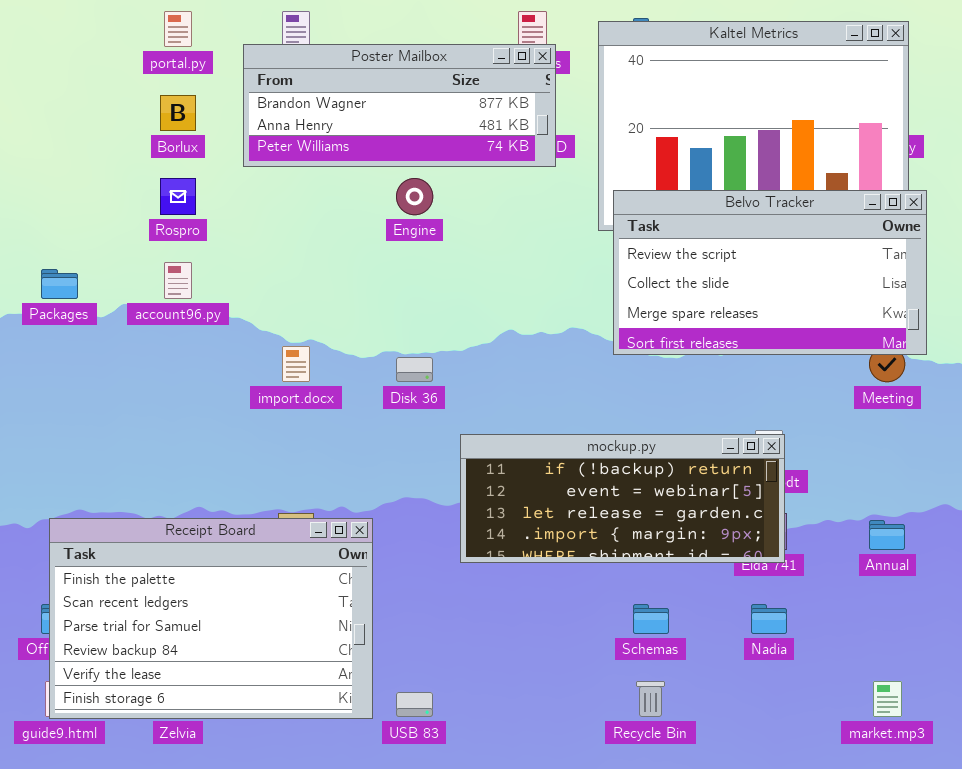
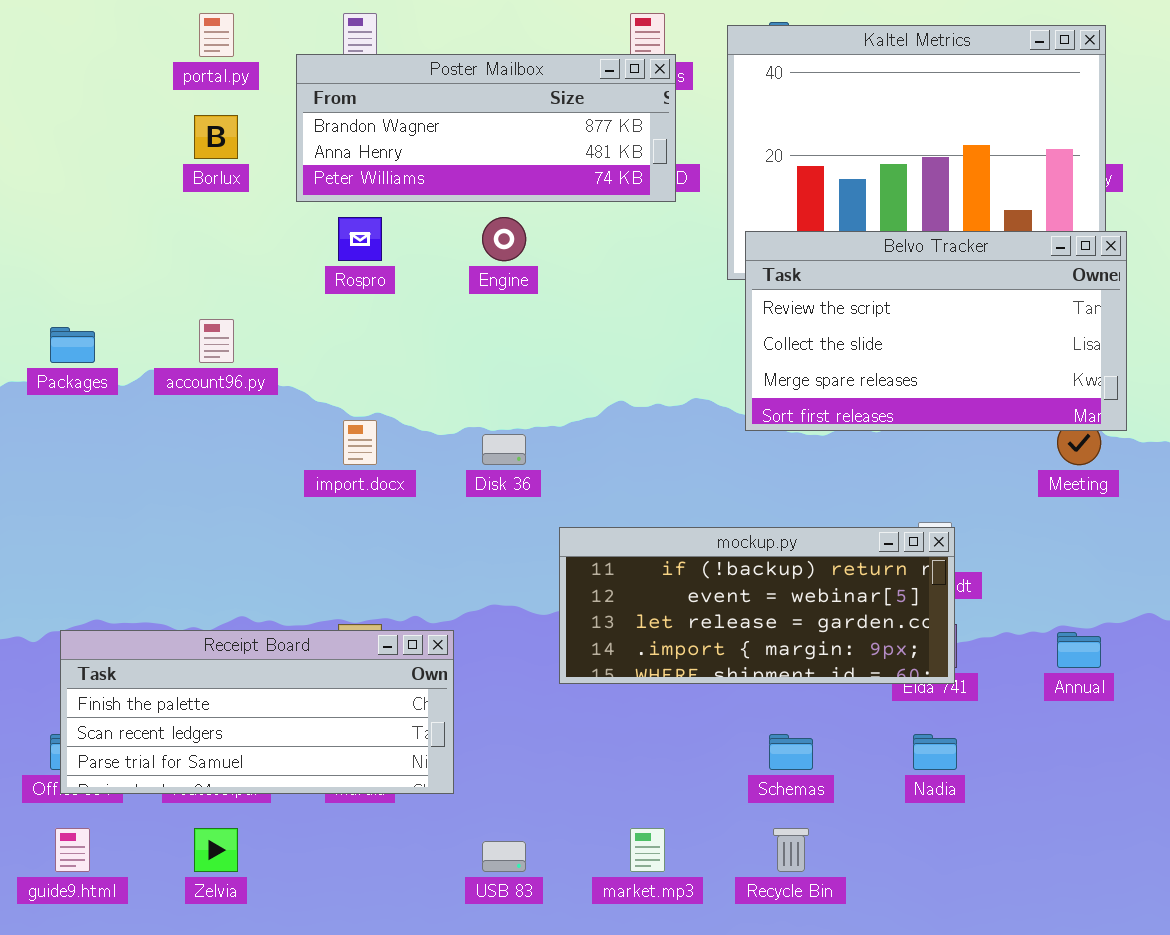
Rospro: [160,178,196,215] -> [338,217,382,261], moved
Receipt Board: [49,518,373,719] -> [60,630,454,794], resized
market.mp3: [873,681,902,717] -> [630,828,665,872], moved

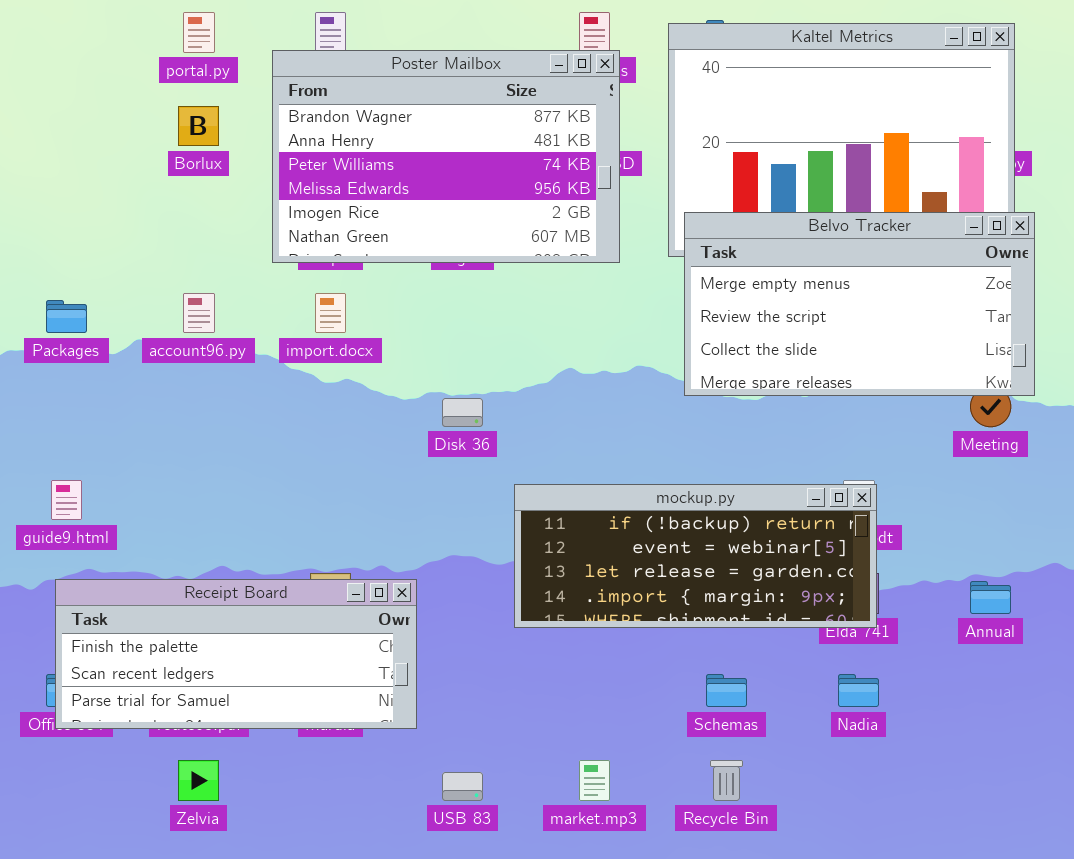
Poster Mailbox: [296,54,676,202] -> [272,50,620,263], resized
Belvo Tracker: [745,231,1127,431] -> [684,212,1035,396], scrolled up 1 row
import.docx: [343,420,377,465] -> [315,293,346,333], moved
guide9.html: [55,828,90,872] -> [51,480,82,520], moved

